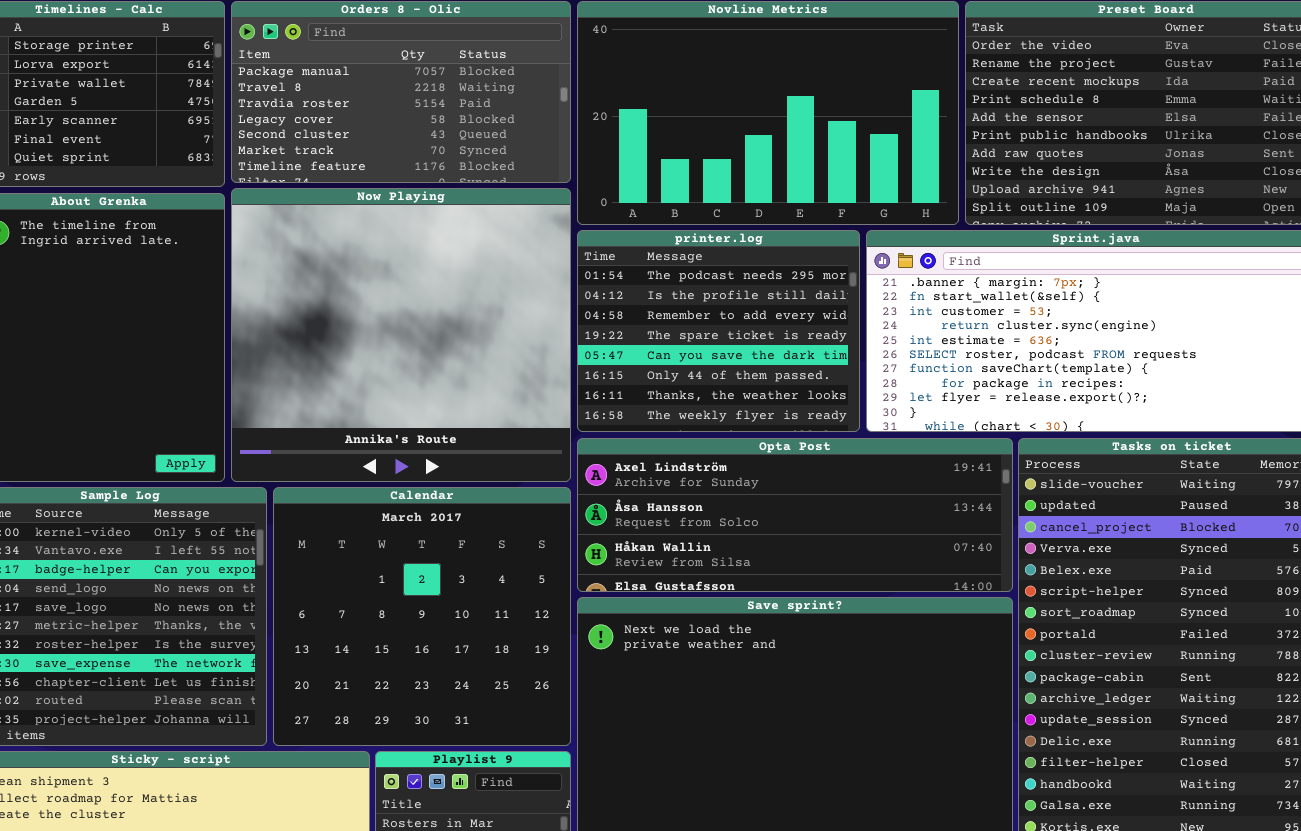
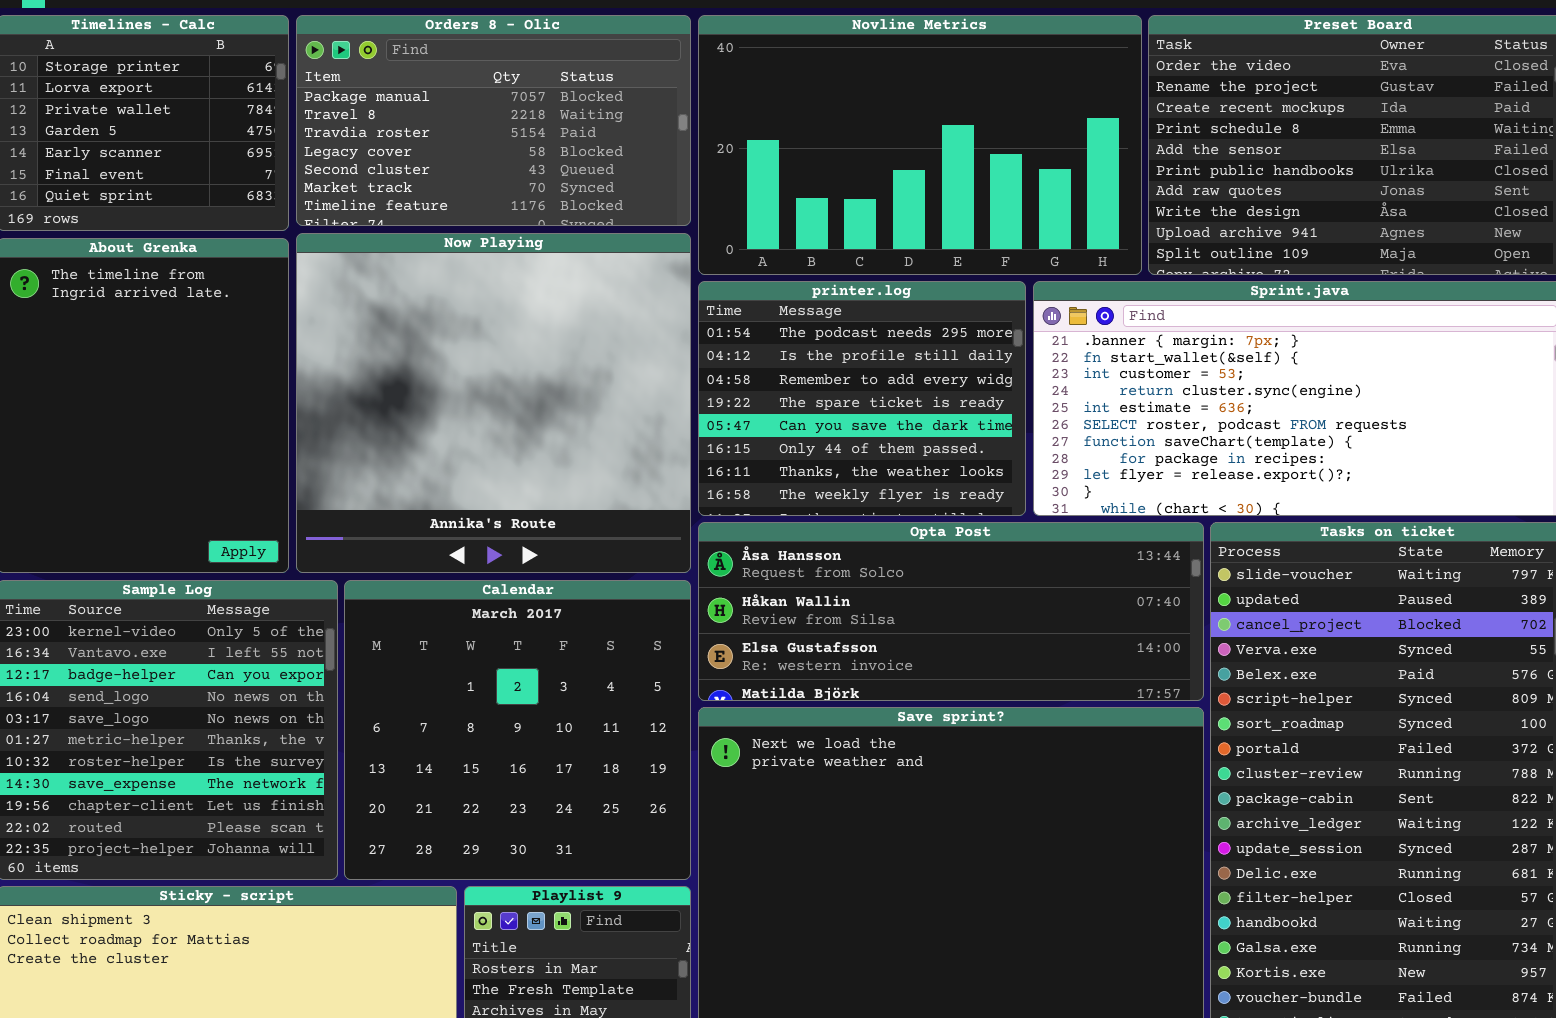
Opta Post: [577,438,1013,592] -> [698,522,1204,701], scrolled down 1 row

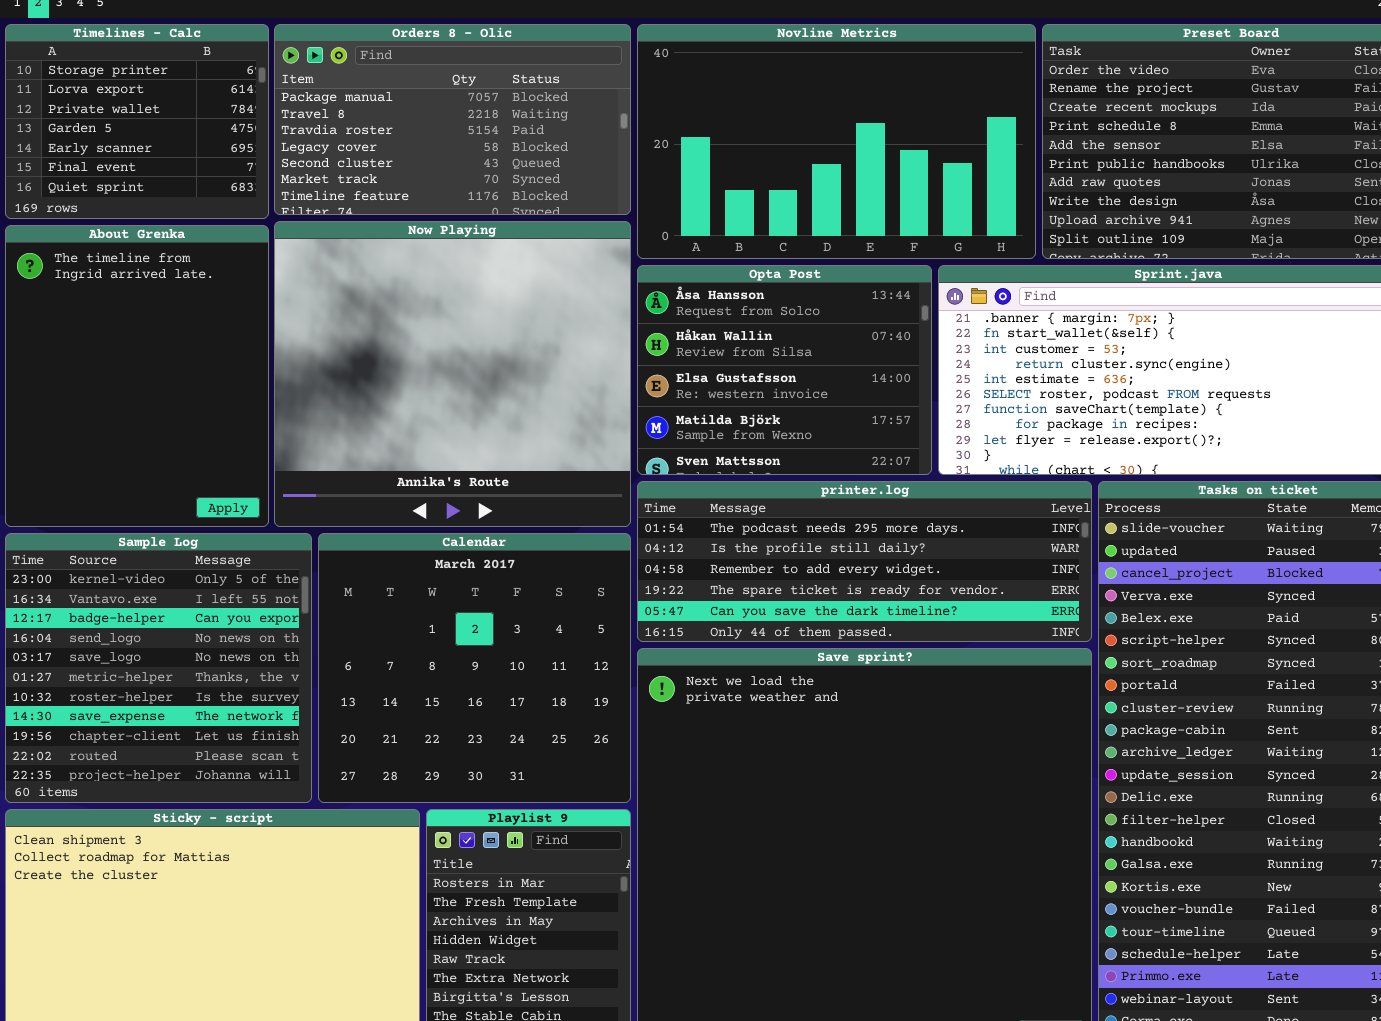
printer.log: [698,281,1026,516] -> [637,481,1092,642], moved, resized
Opta Post: [698,522,1204,701] -> [637,265,932,475], moved, resized

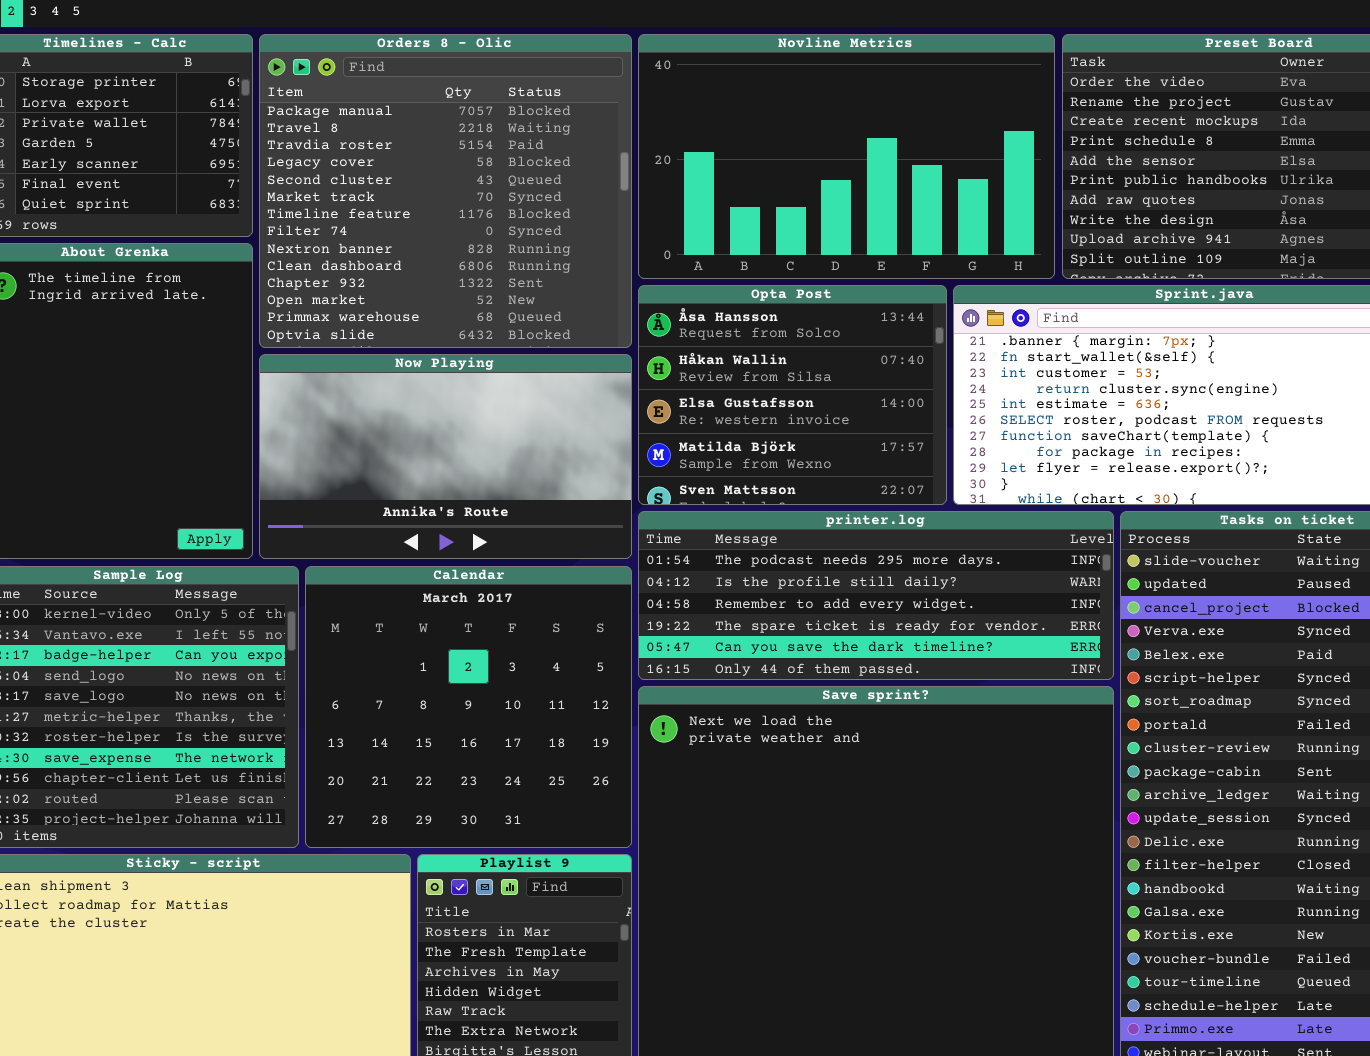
Orders 8 - Olic: [274,24,631,215] -> [259,34,632,348], resized
Now Playing: [274,221,631,527] -> [259,354,632,559], resized

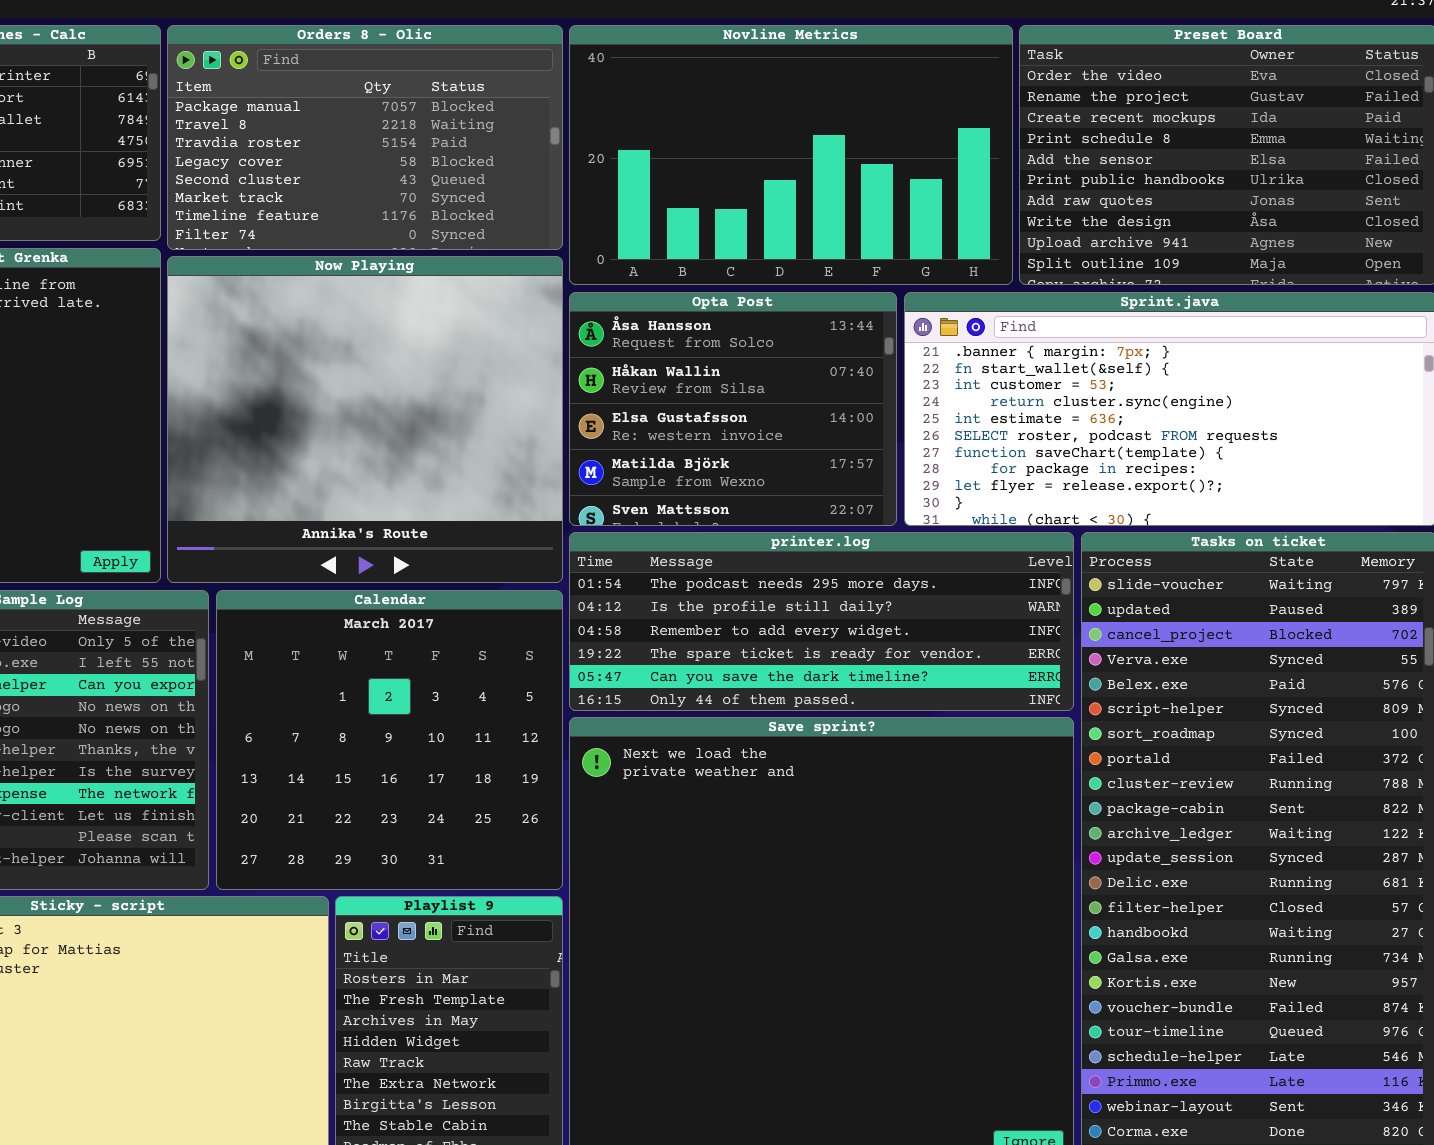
Orders 8 - Olic: [259,34,632,348] -> [167,25,563,250], resized
Now Playing: [259,354,632,559] -> [167,256,563,583], resized

